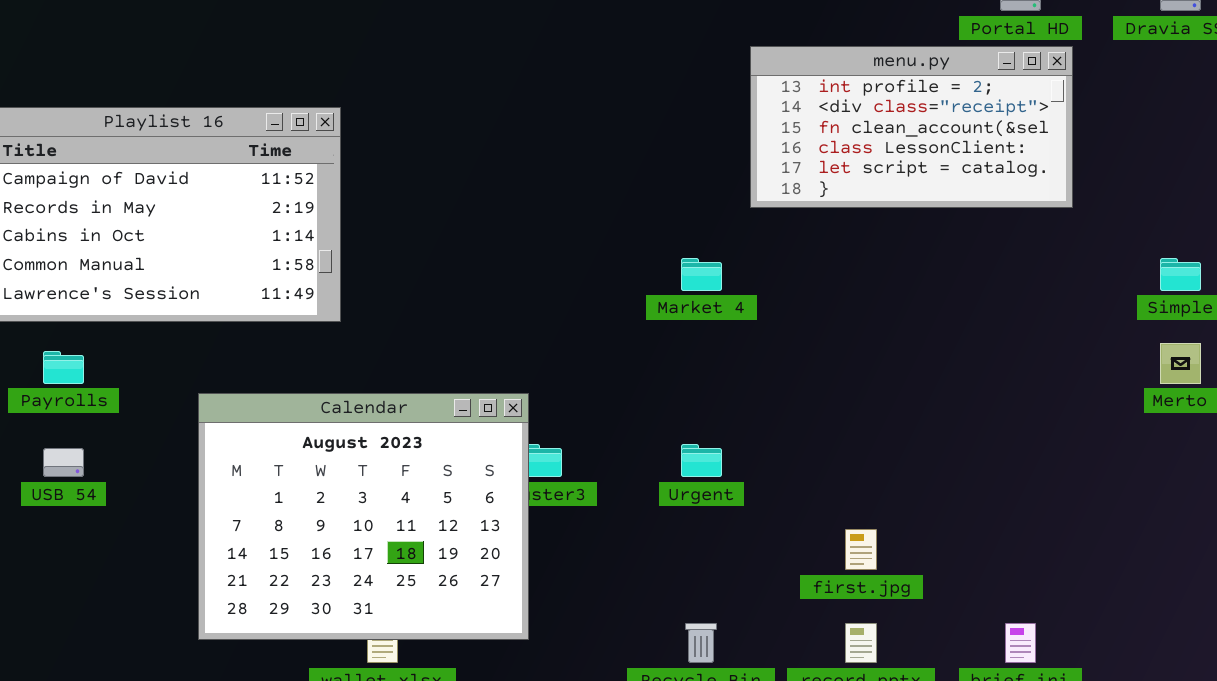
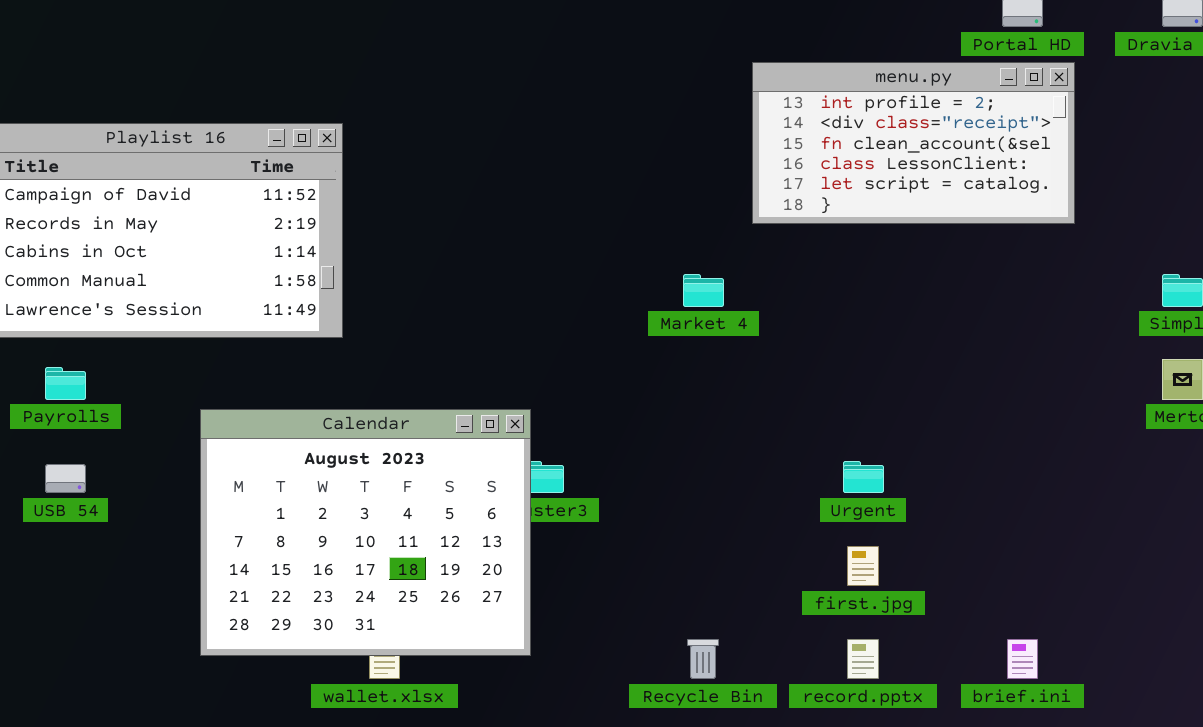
Urgent: [681,444,722,477] -> [843,461,884,493], moved

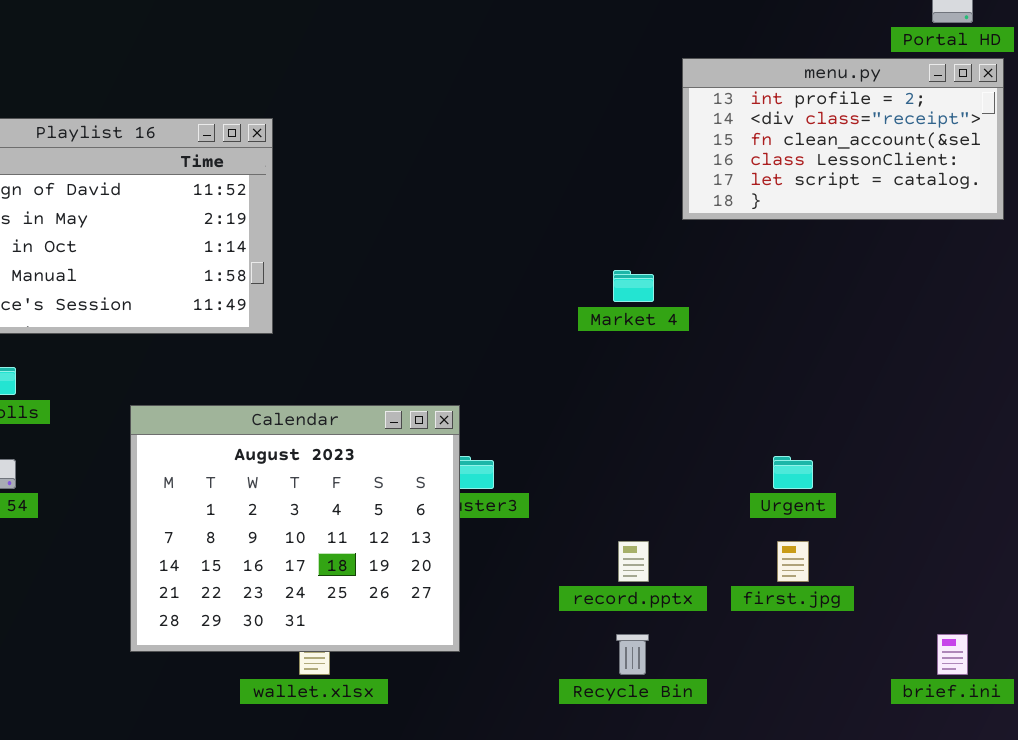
record.pptx: [847,639,879,679] -> [618,541,649,582], moved

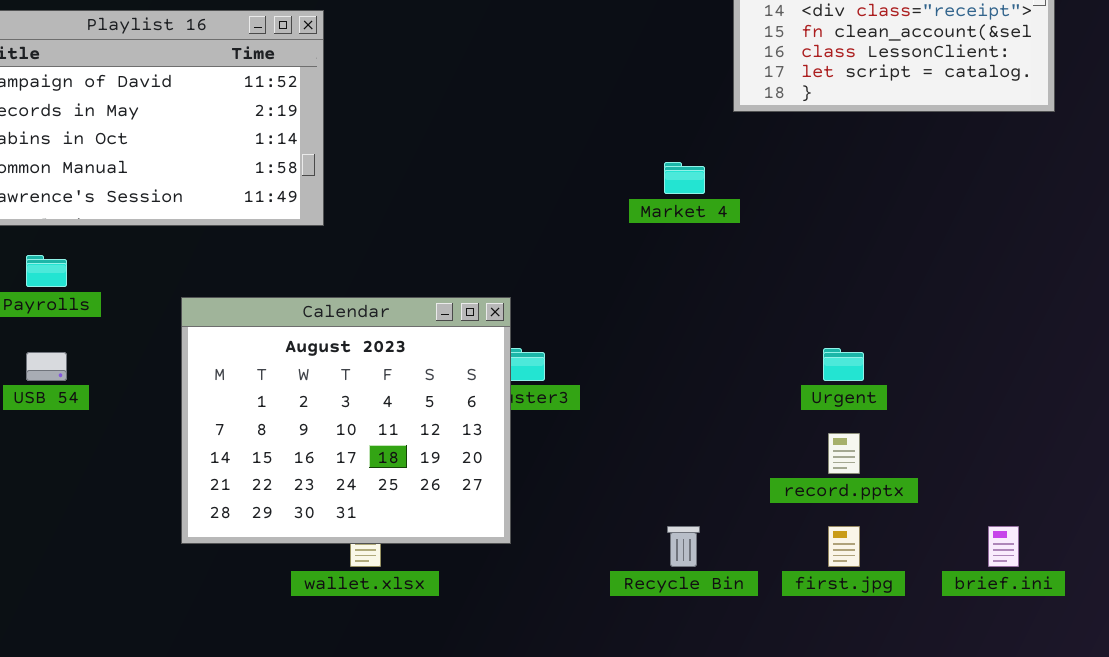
record.pptx: [618,541,649,582] -> [828,433,860,474], moved
first.jpg: [777,541,809,582] -> [828,526,860,567], moved

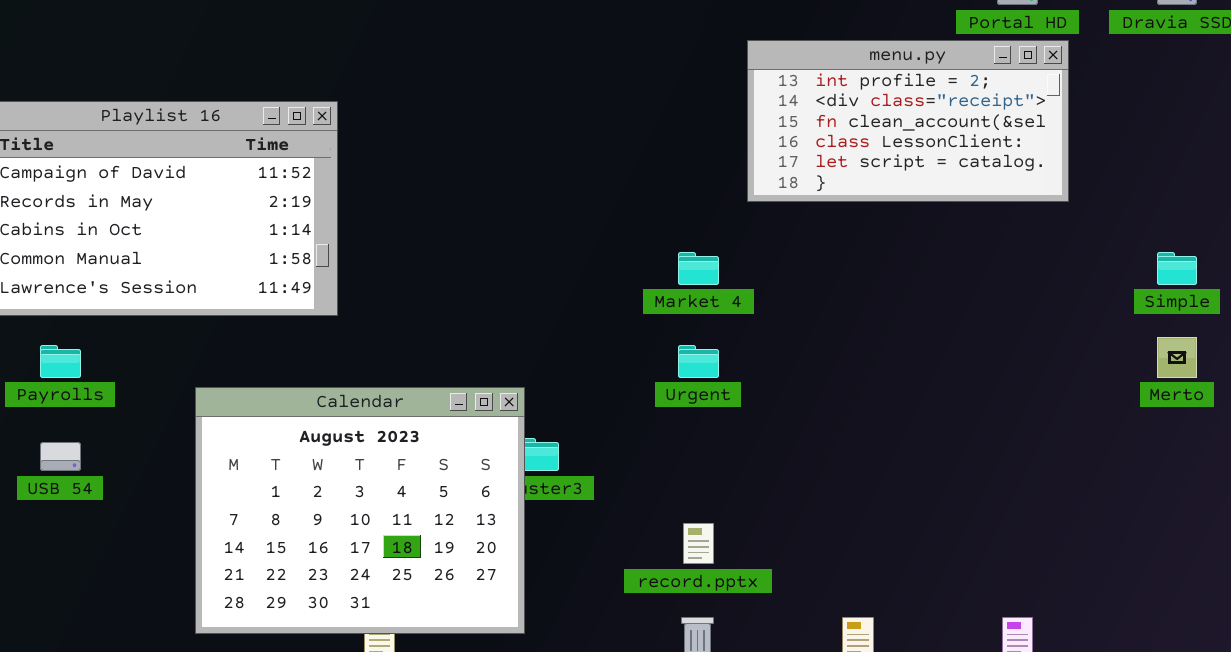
Urgent: [823,348,864,381] -> [678,345,719,378], moved
record.pptx: [828,433,860,474] -> [683,523,714,564], moved

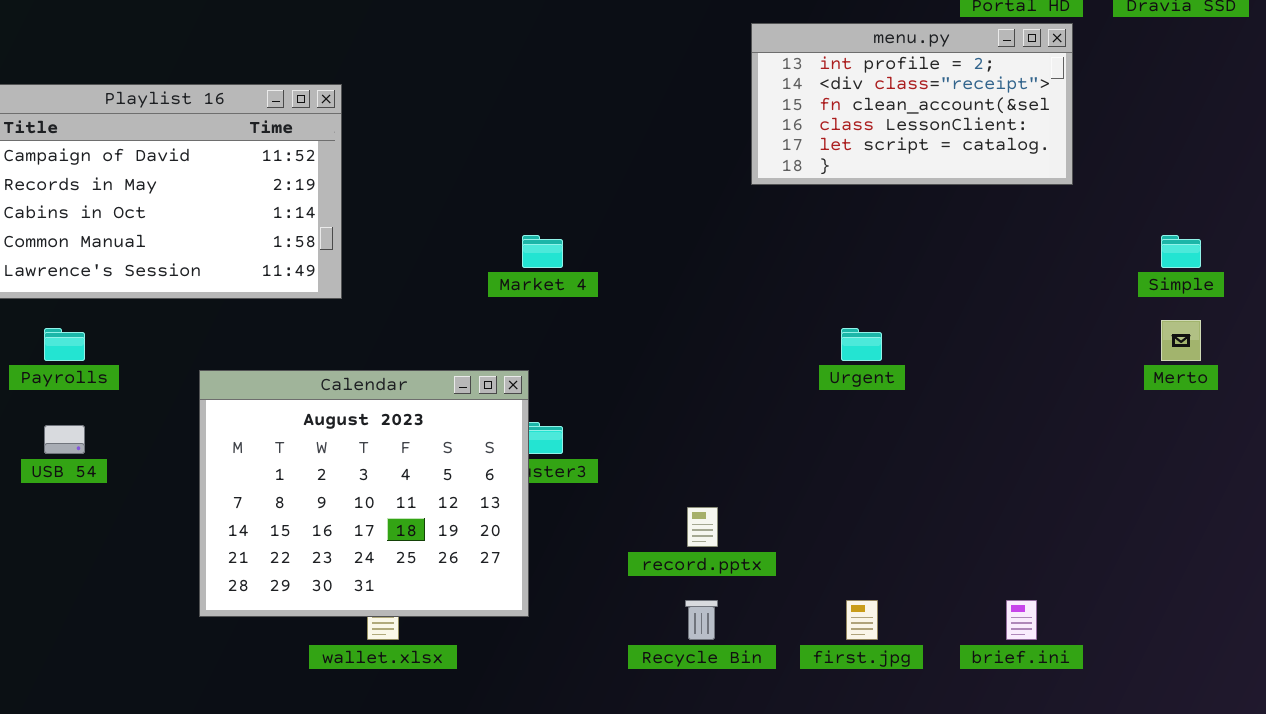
Market 4: [678,252,719,285] -> [522,235,563,268], moved
Urgent: [678,345,719,378] -> [841,328,882,361], moved

